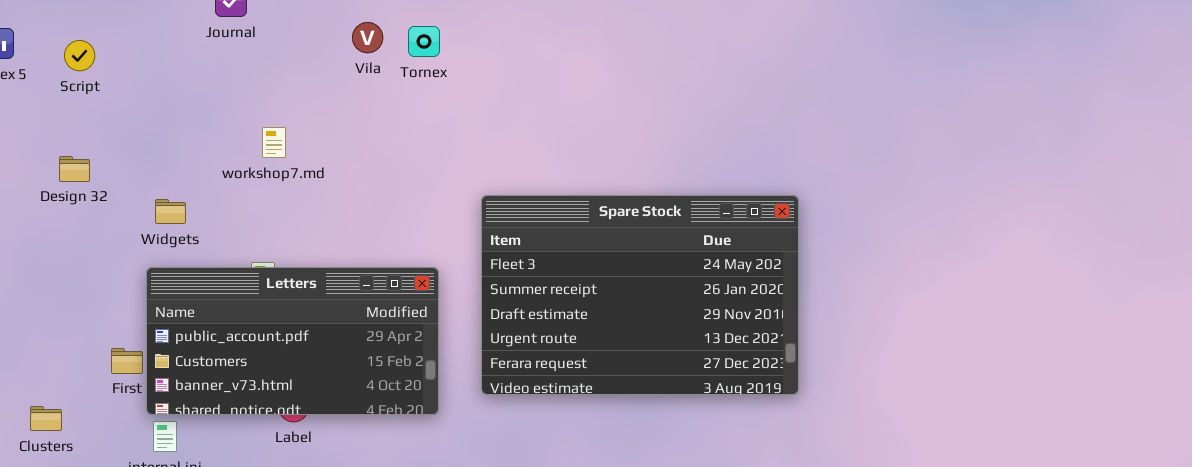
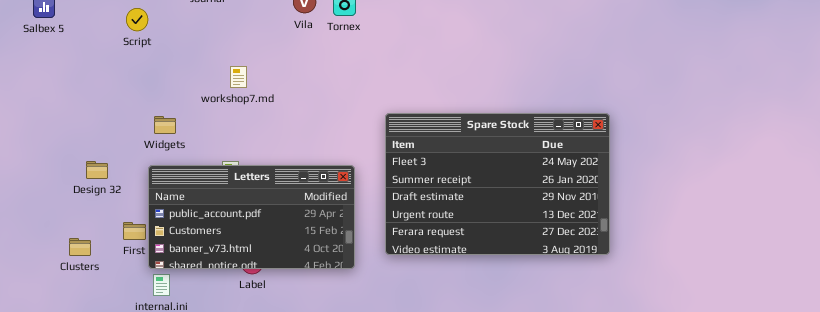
Script: [64,40,95,71] -> [126,8,148,31], moved
Design 32: [59,156,90,182] -> [86,161,108,179], moved
Clusters: [30,406,62,431] -> [69,238,91,256], moved

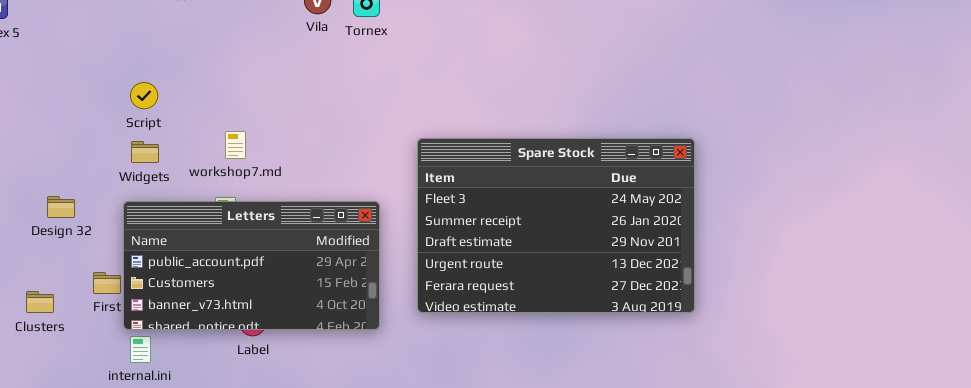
Script: [126,8,148,31] -> [130,82,158,109], moved
workshop7.md: [230,66,247,88] -> [225,131,246,159], moved

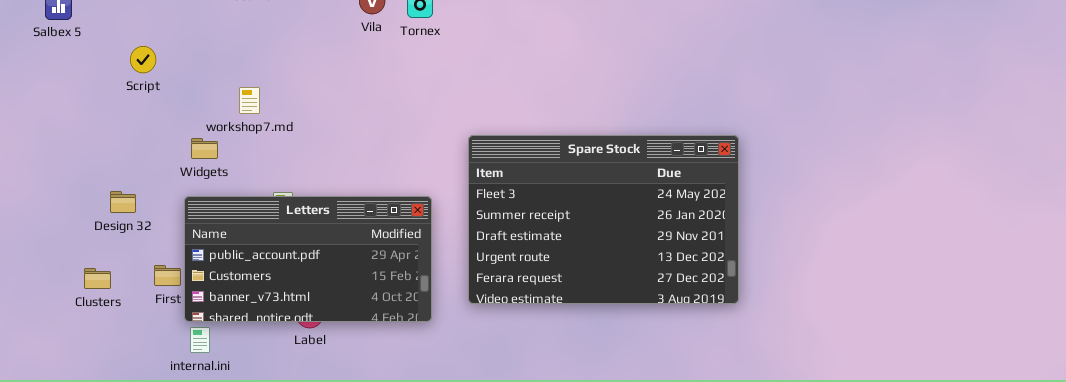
Script: [130,82,158,109] -> [130,46,156,73], moved
workshop7.md: [225,131,246,159] -> [239,87,260,114], moved
Clusters: [26,291,54,313] -> [84,268,111,289], moved

